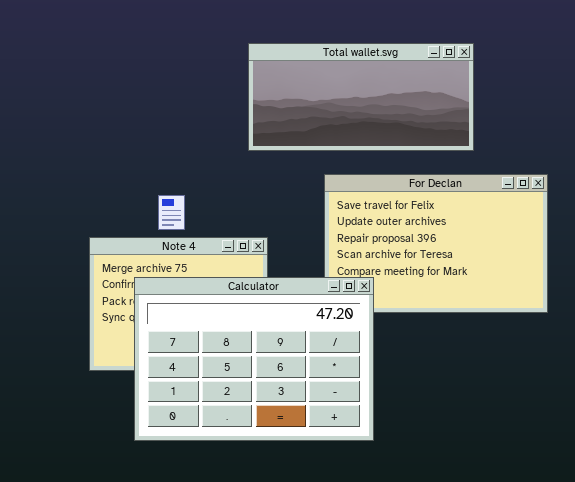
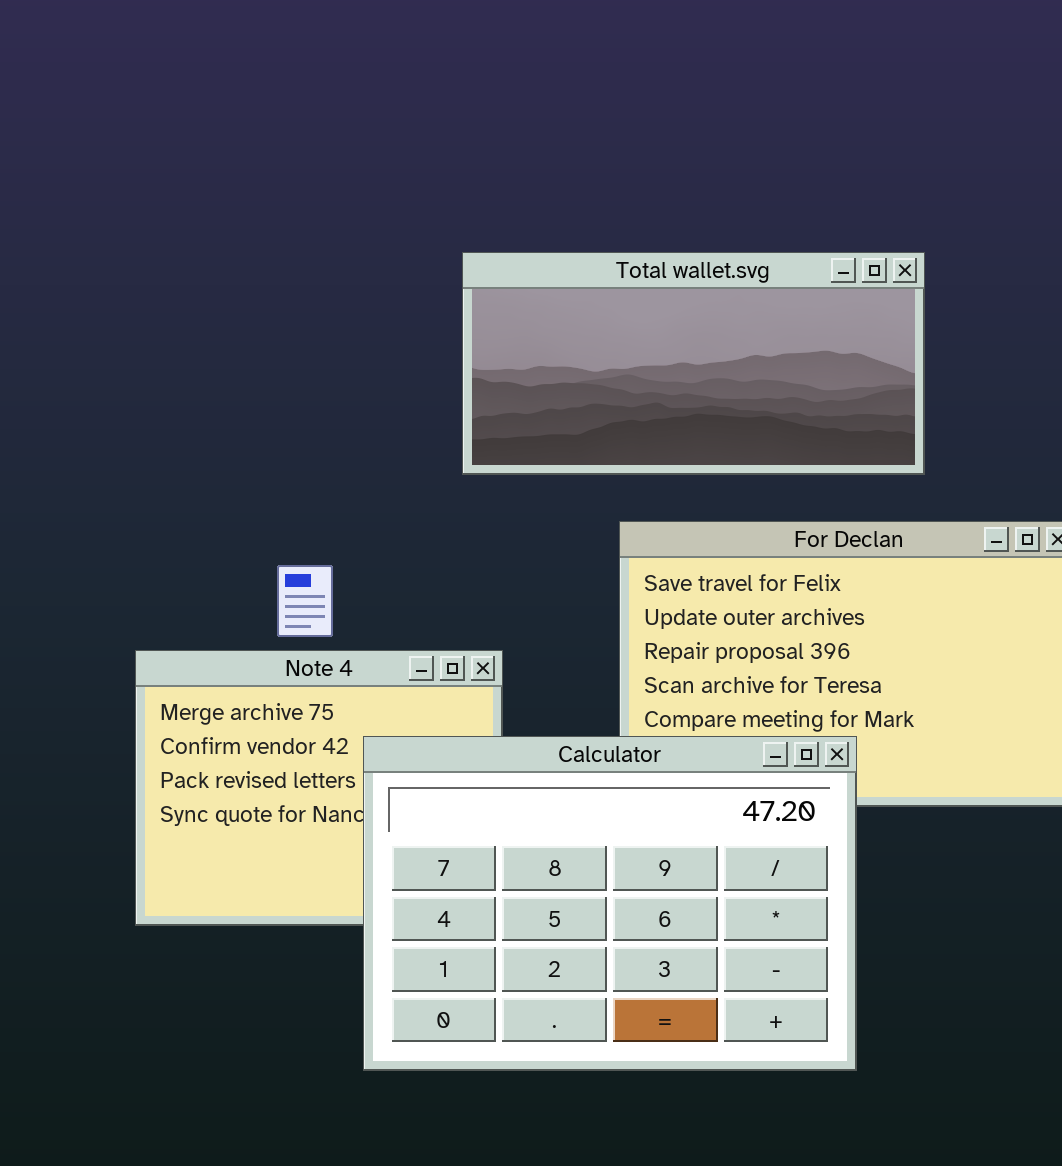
Calculator: [134,277,374,441] -> [363,736,857,1071], moved

